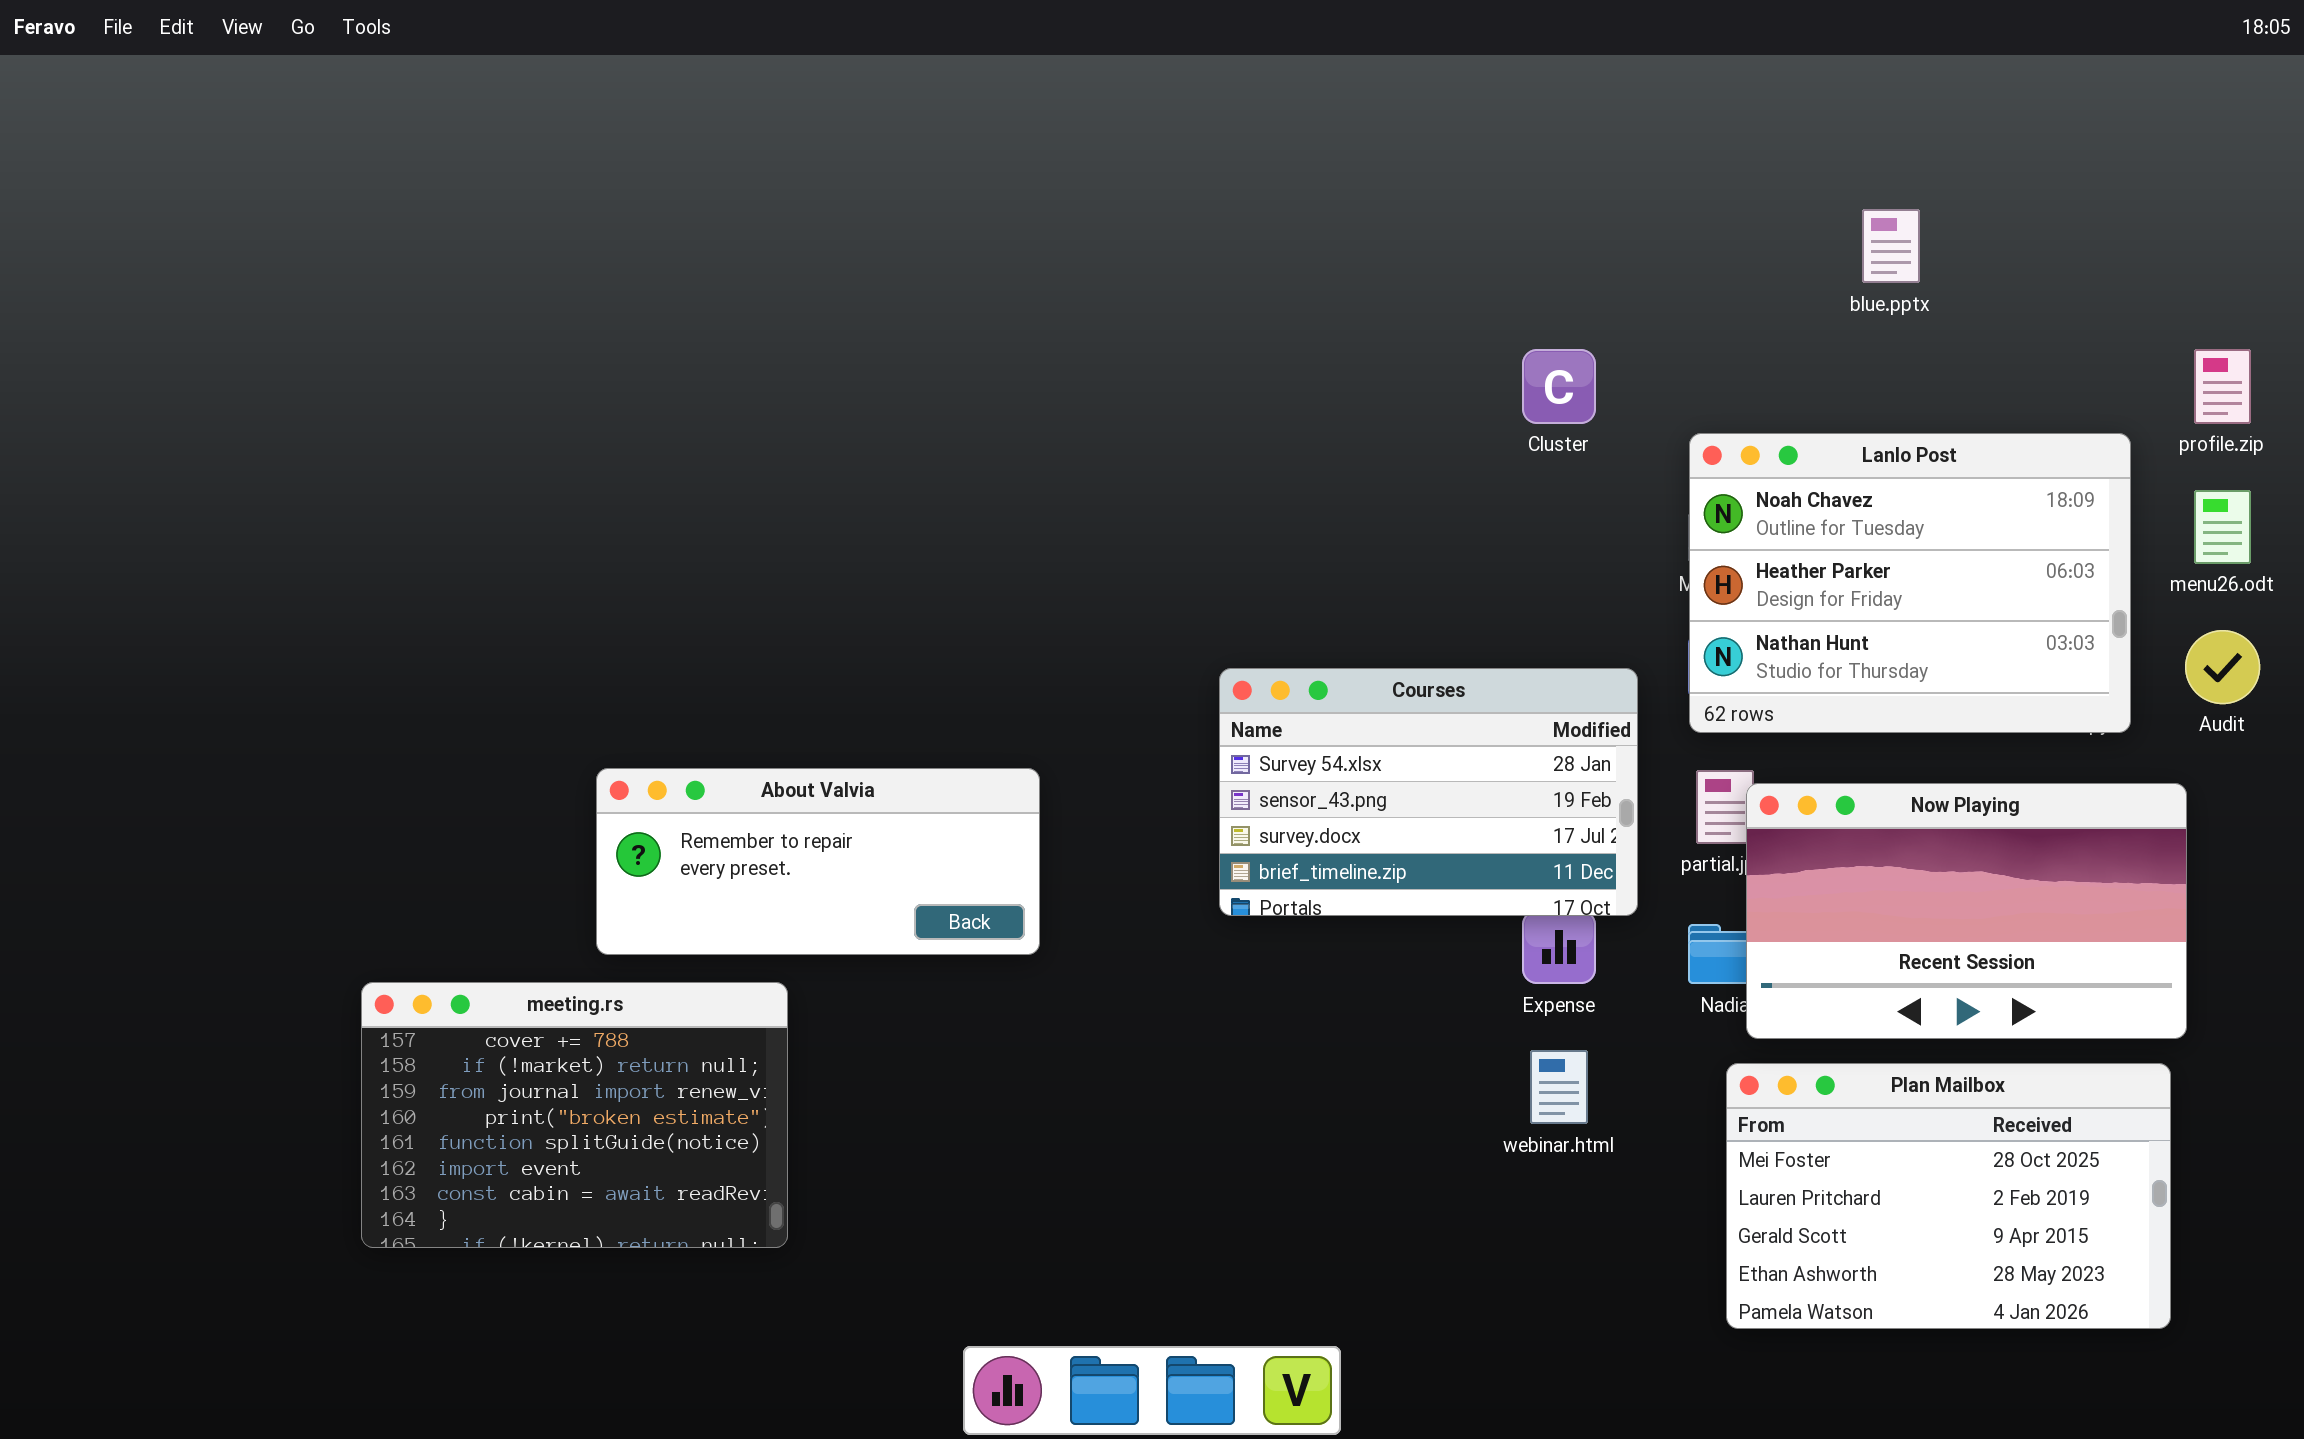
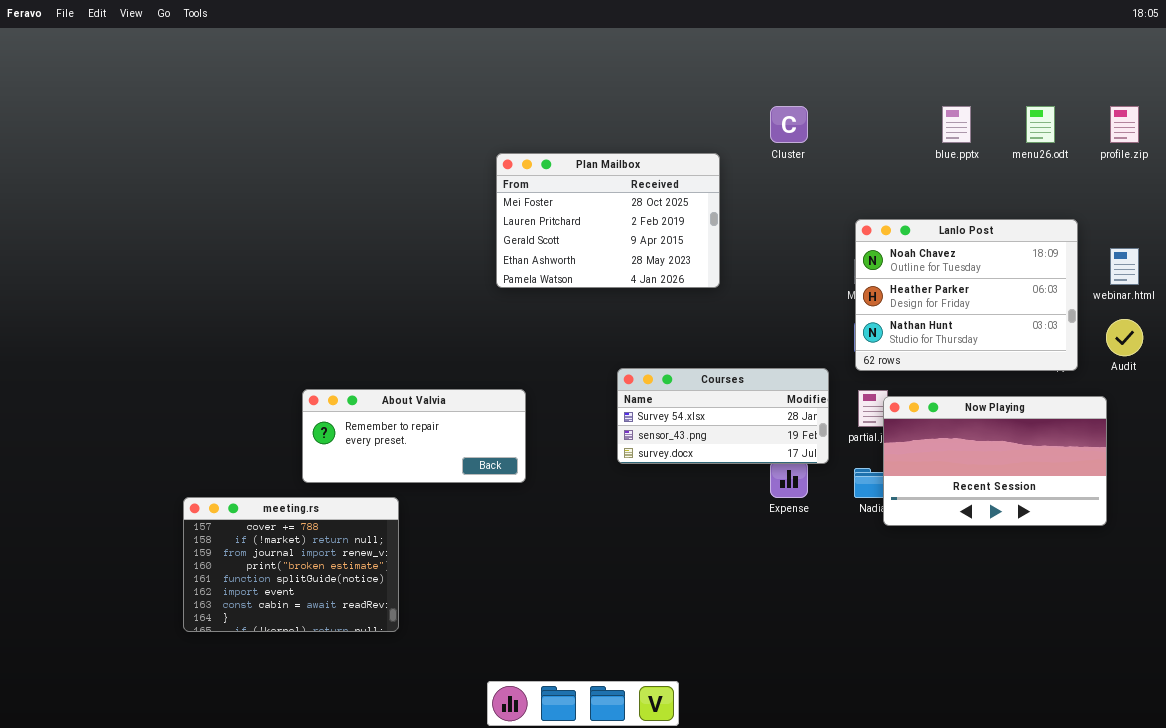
Cluster: [1522,349,1596,424] -> [770,106,808,143], moved
profile.zip: [2194,349,2251,424] -> [1110,106,1139,143], moved
menu26.odt: [2194,490,2251,564] -> [1026,106,1055,143], moved
Courses: [1219,668,1638,916] -> [617,368,829,464], resized
webinar.html: [1530,1050,1588,1124] -> [1110,248,1139,285], moved
Plan Mailbox: [1726,1063,2171,1329] -> [496,153,720,288], moved

